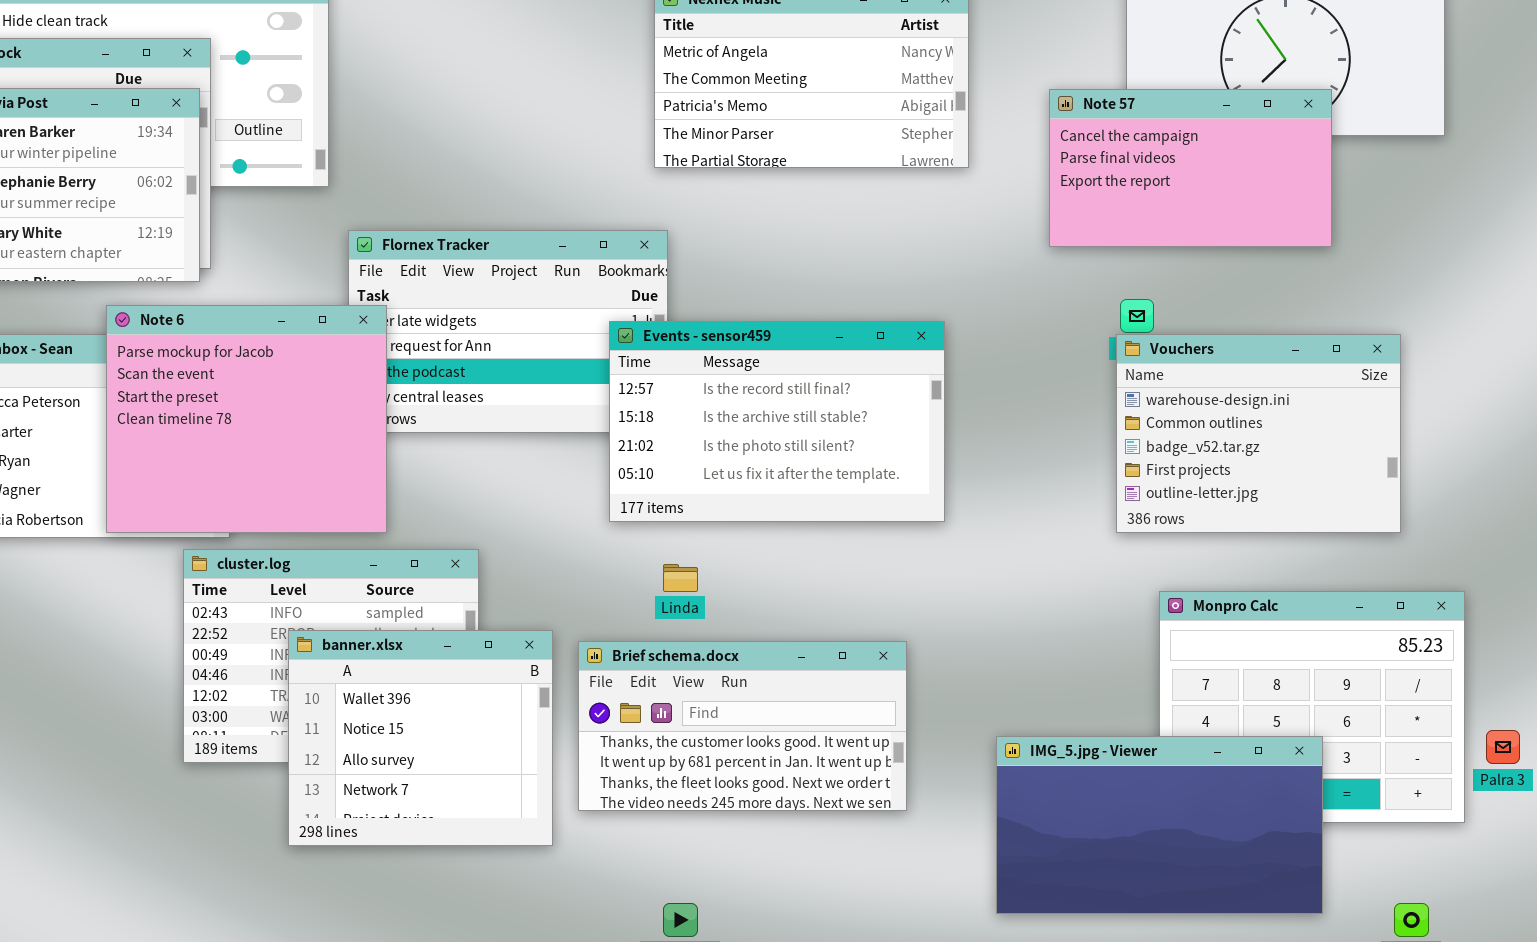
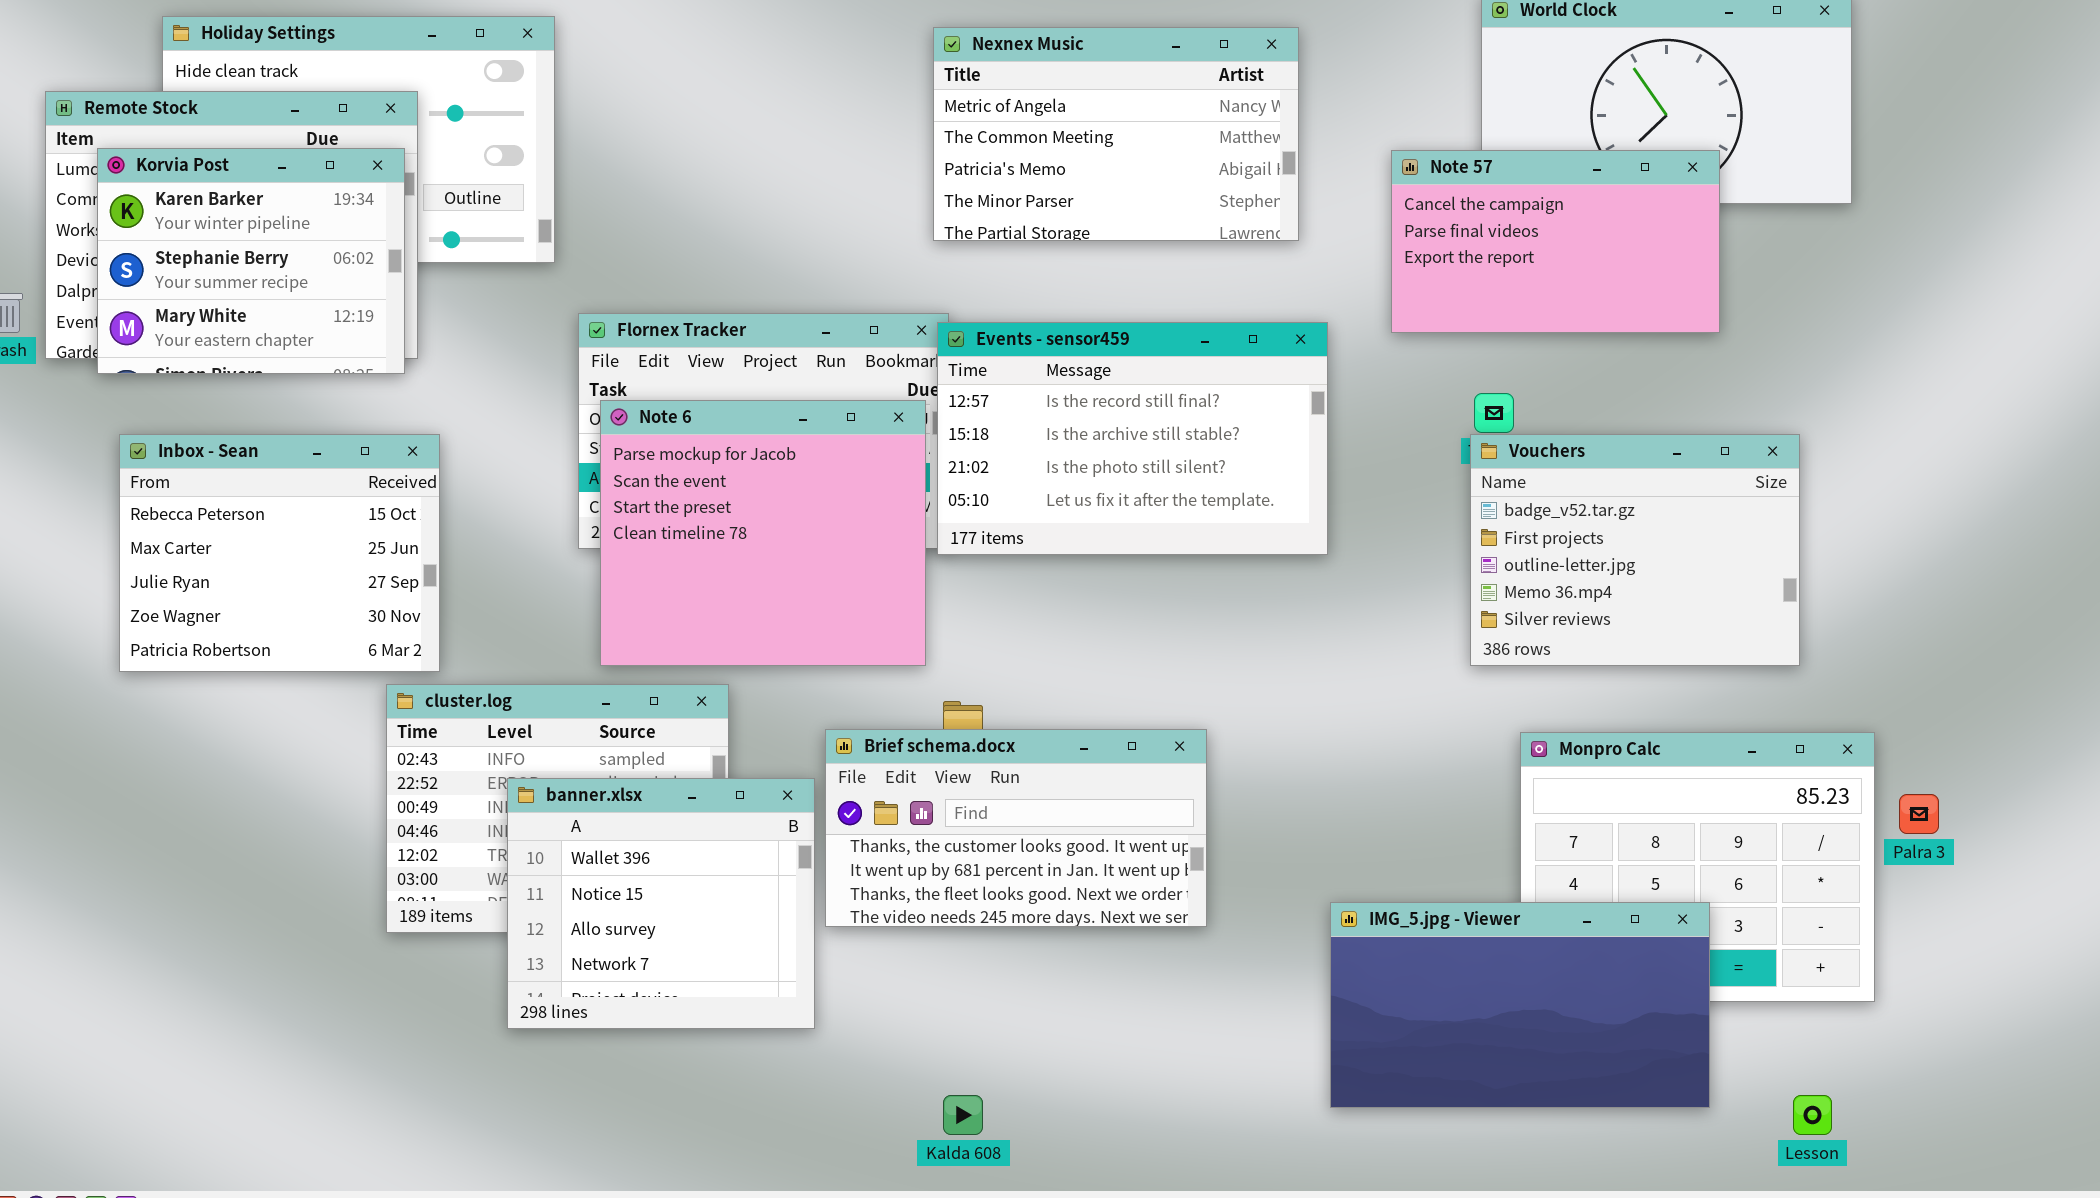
Note 6: [106,305,387,533] -> [600,400,926,666], moved
Events - sensor459: [609,321,945,522] -> [937,322,1328,555], moved
Vouchers: [1116,334,1401,533] -> [1470,434,1800,666], scrolled down 2 rows
Brief schema.docx: [578,641,907,811] -> [825,729,1207,927], moved
Palra 3: [1486,730,1520,764] -> [1899,794,1939,834], moved

